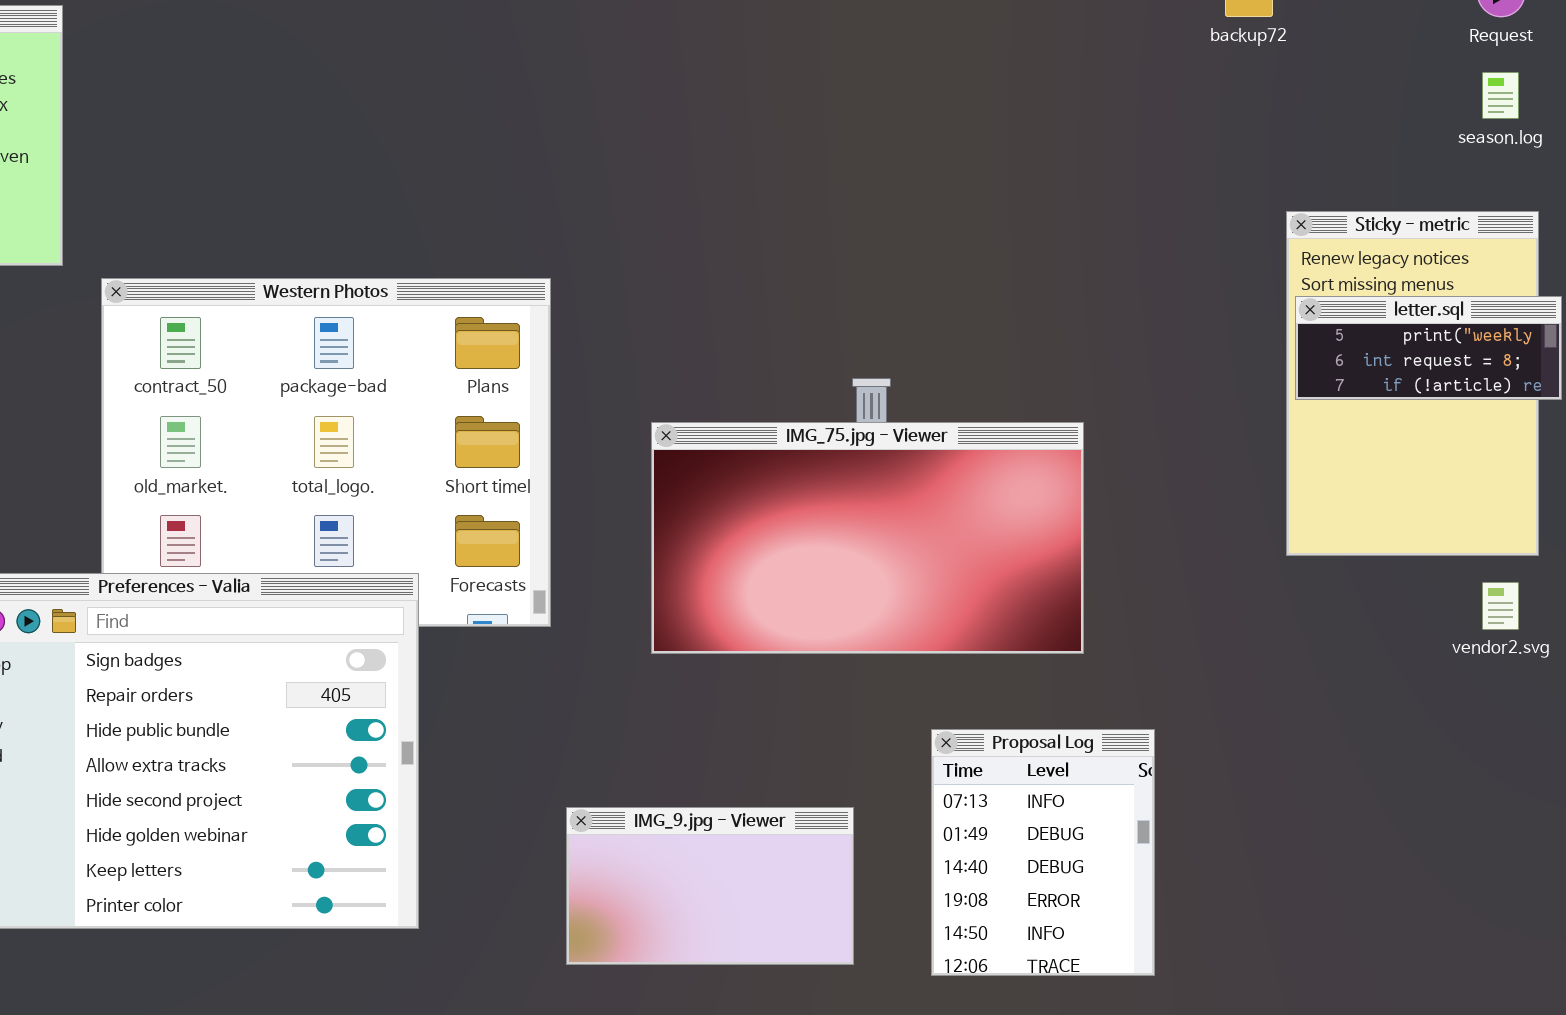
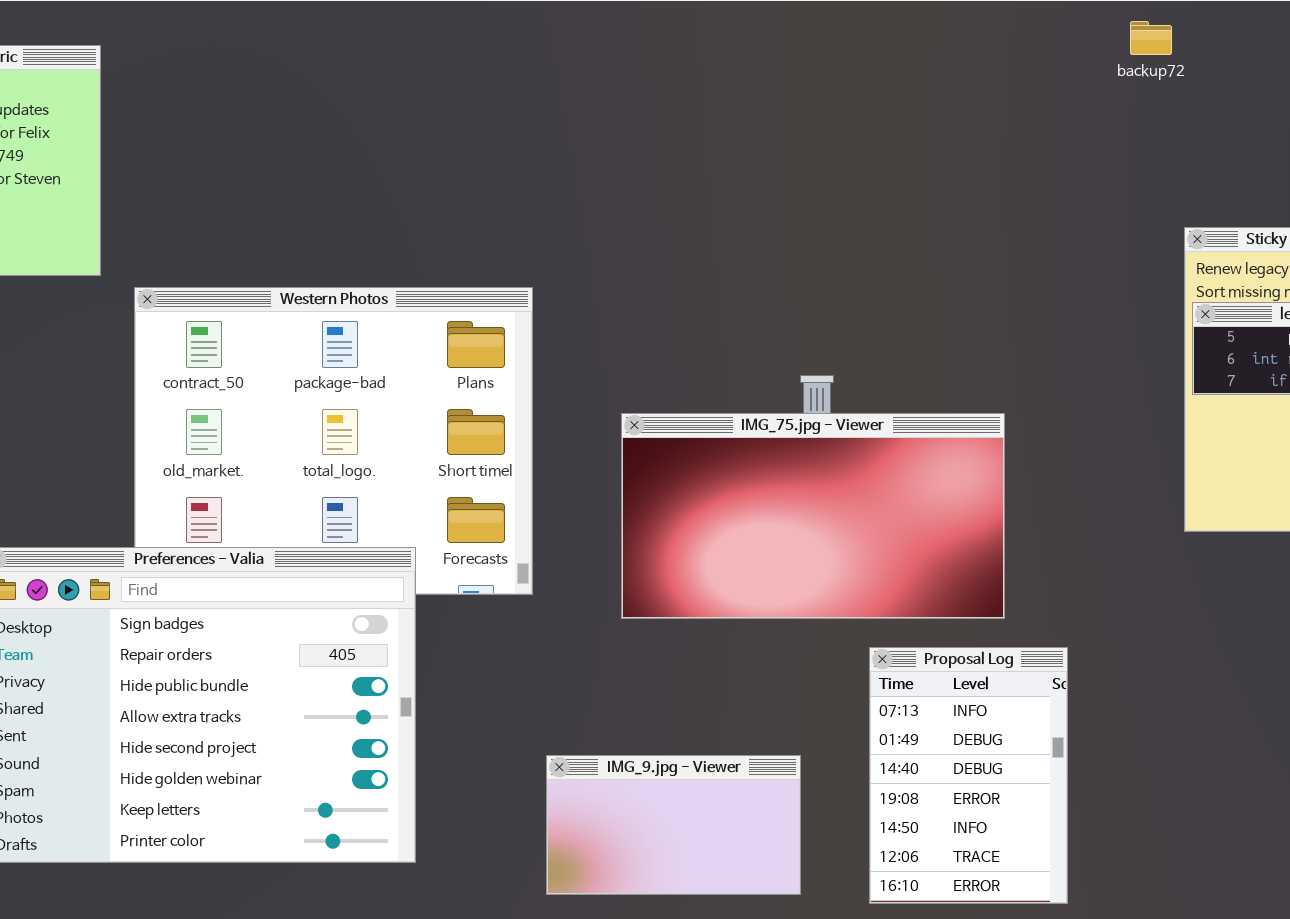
Proposal Log: [931,729,1155,976] -> [869,647,1068,904], resized

